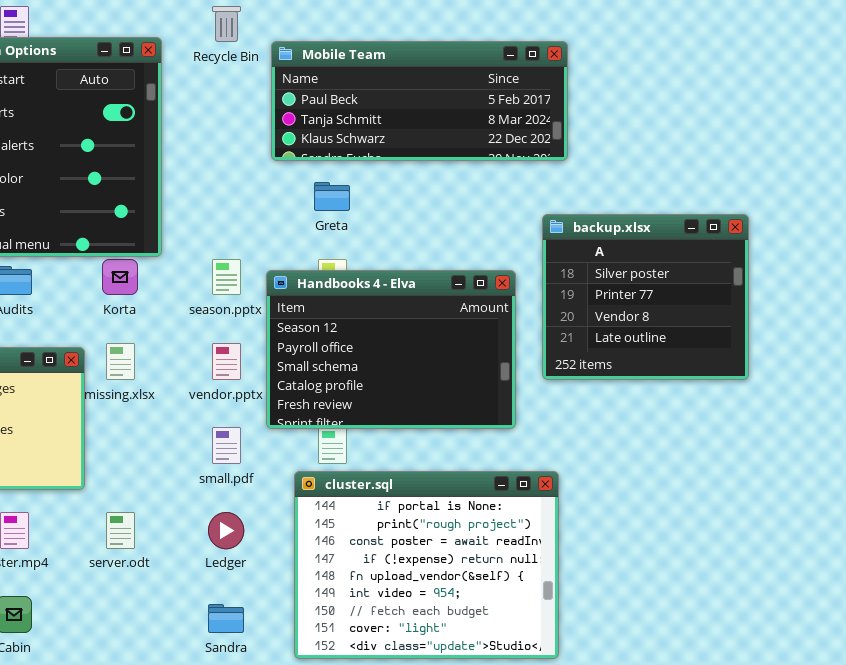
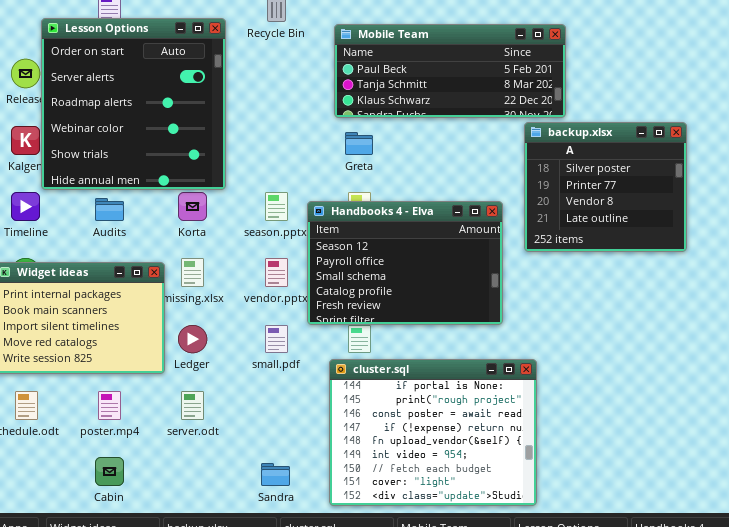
Mobile Team: [271,41,568,161] -> [334,24,566,118], moved
backup.xlsx: [542,214,749,380] -> [524,122,687,252], moved
Ledger: [208,512,244,549] -> [178,325,207,353], moved

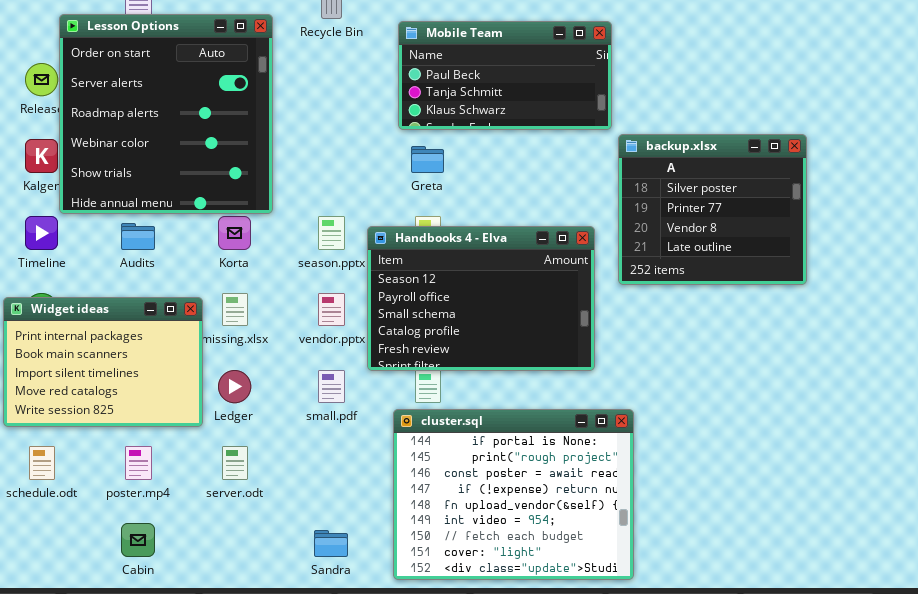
Mobile Team: [334,24,566,118] -> [398,21,612,130], resized

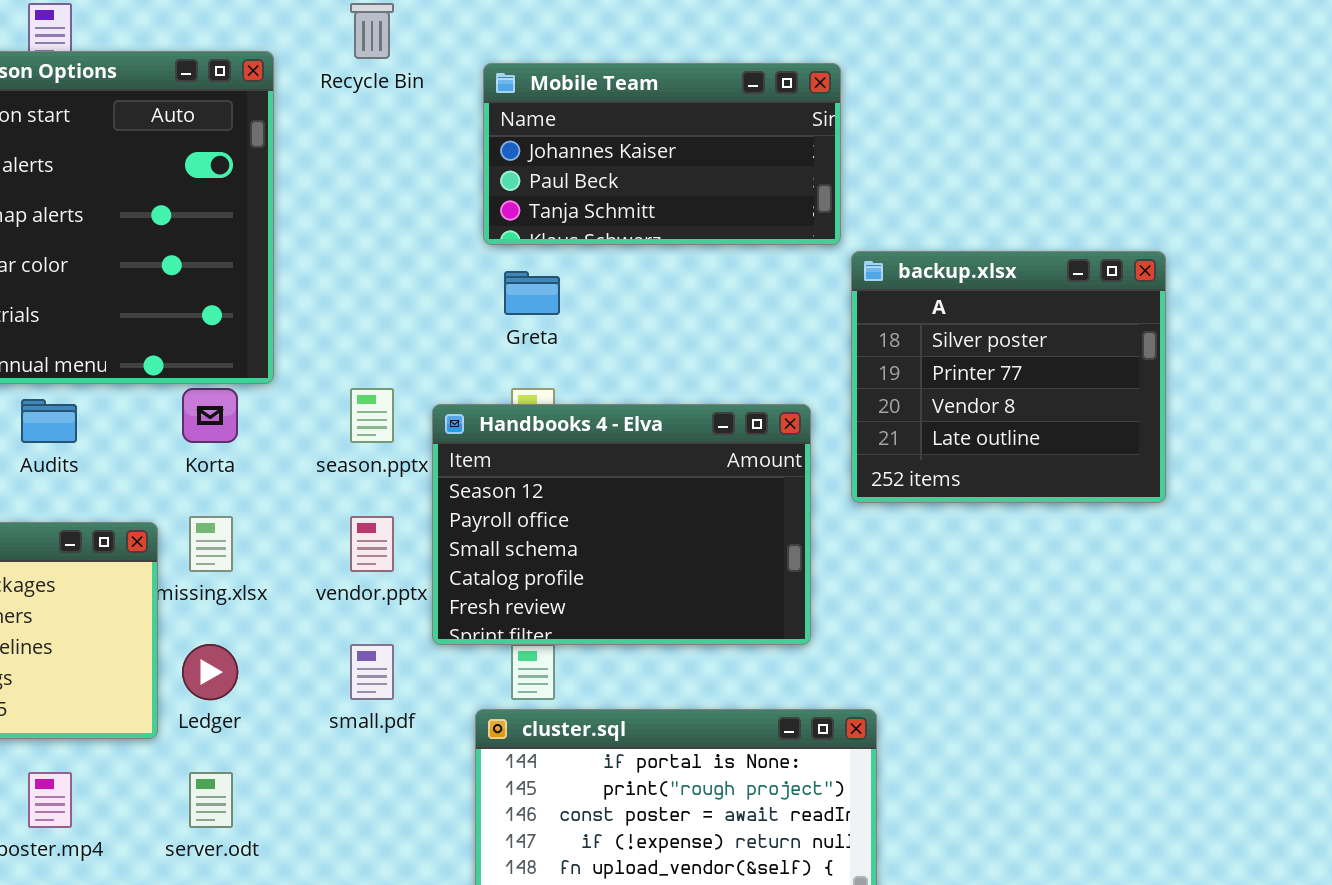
Mobile Team: [398,21,612,130] -> [483,63,841,245], scrolled up 1 row

